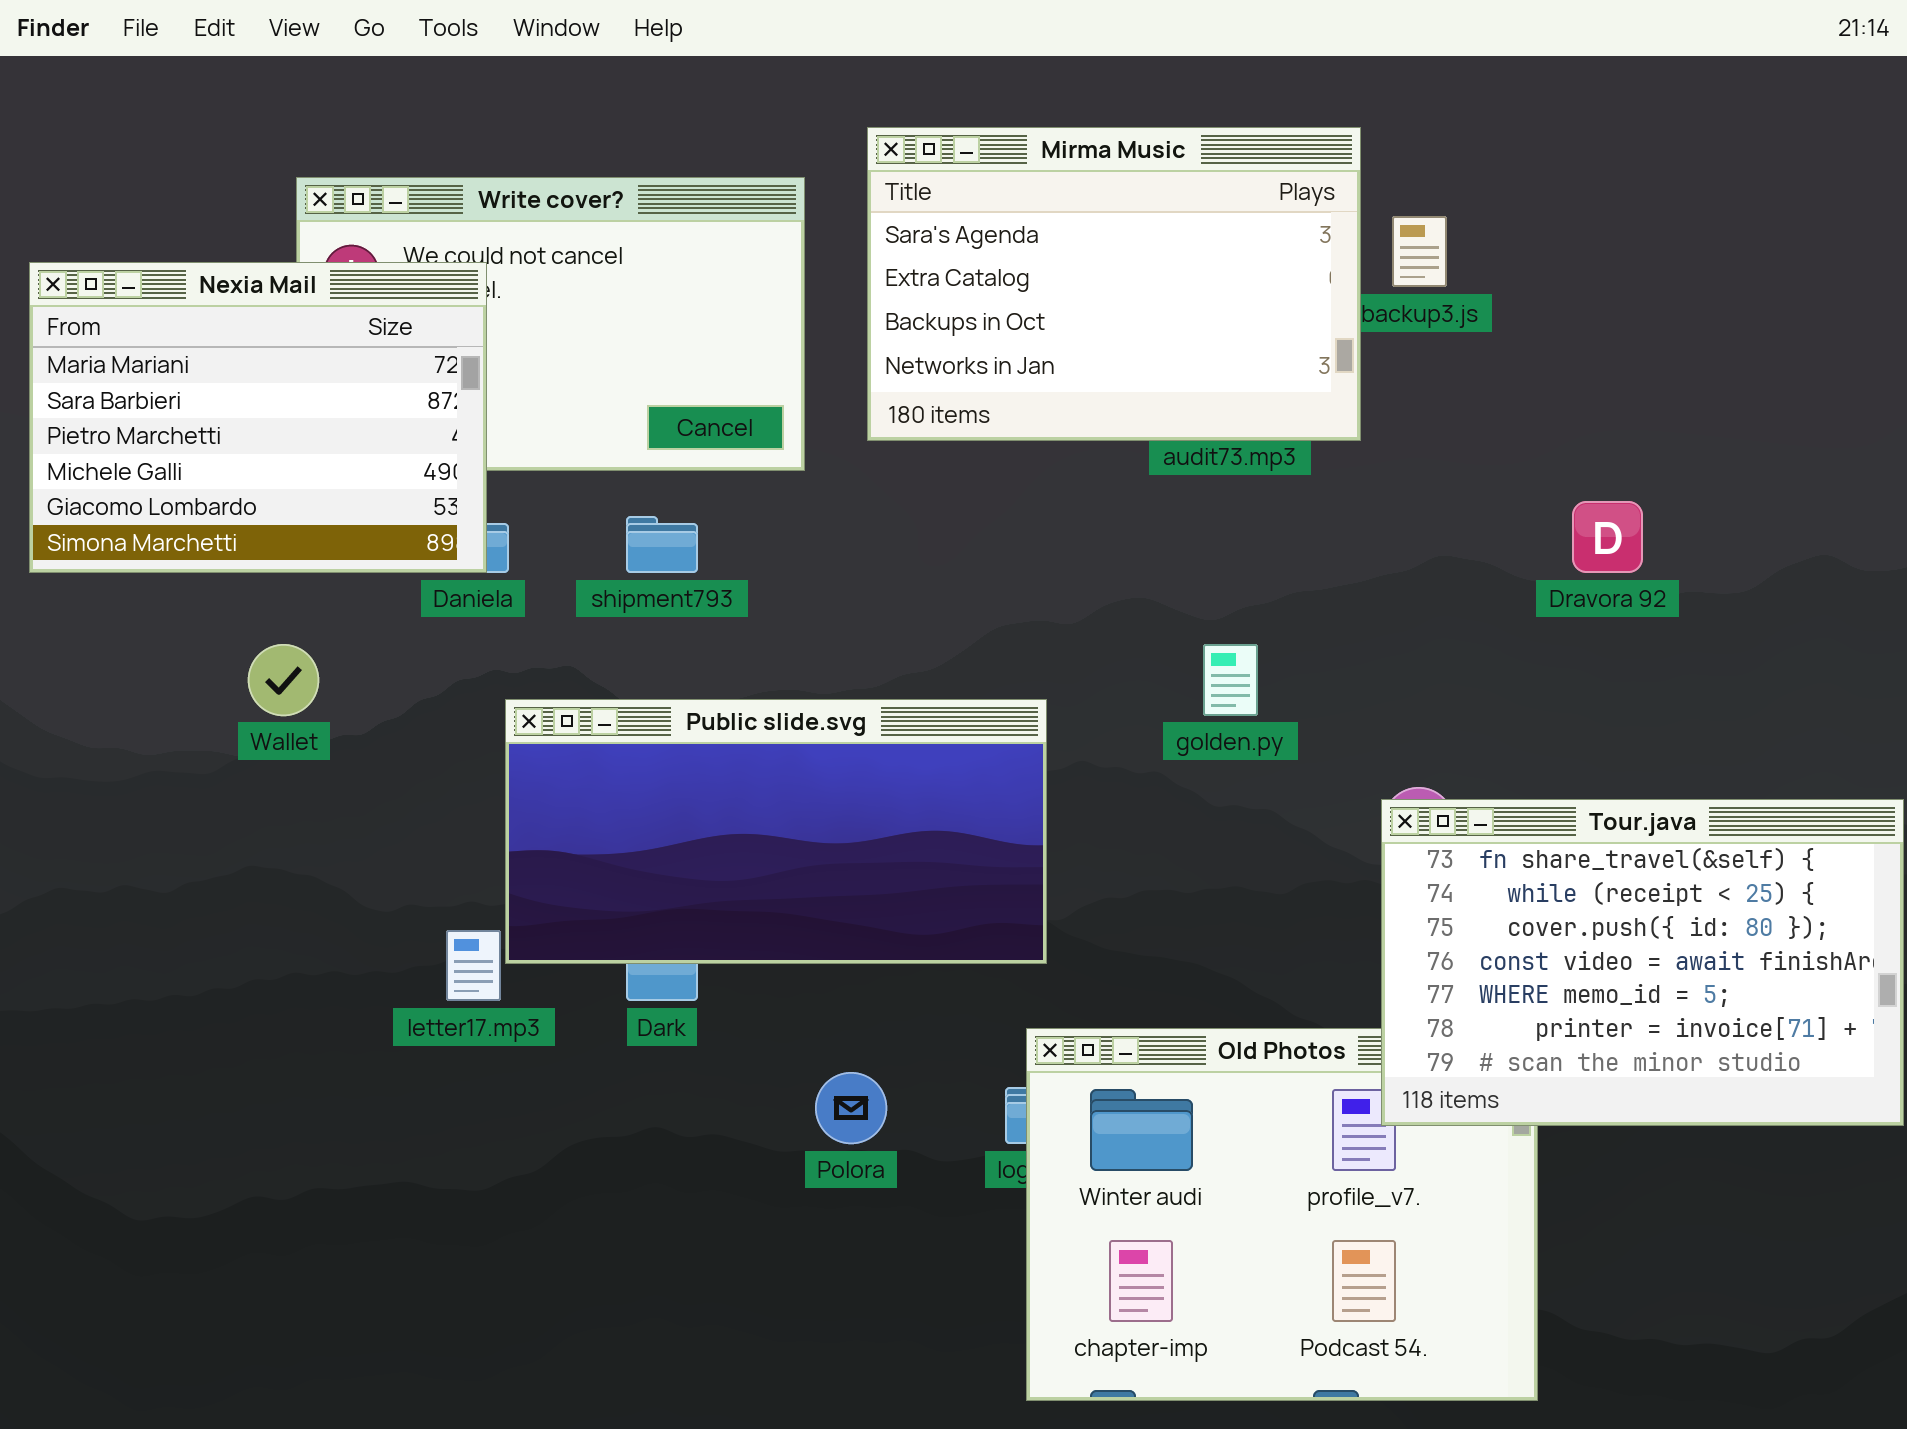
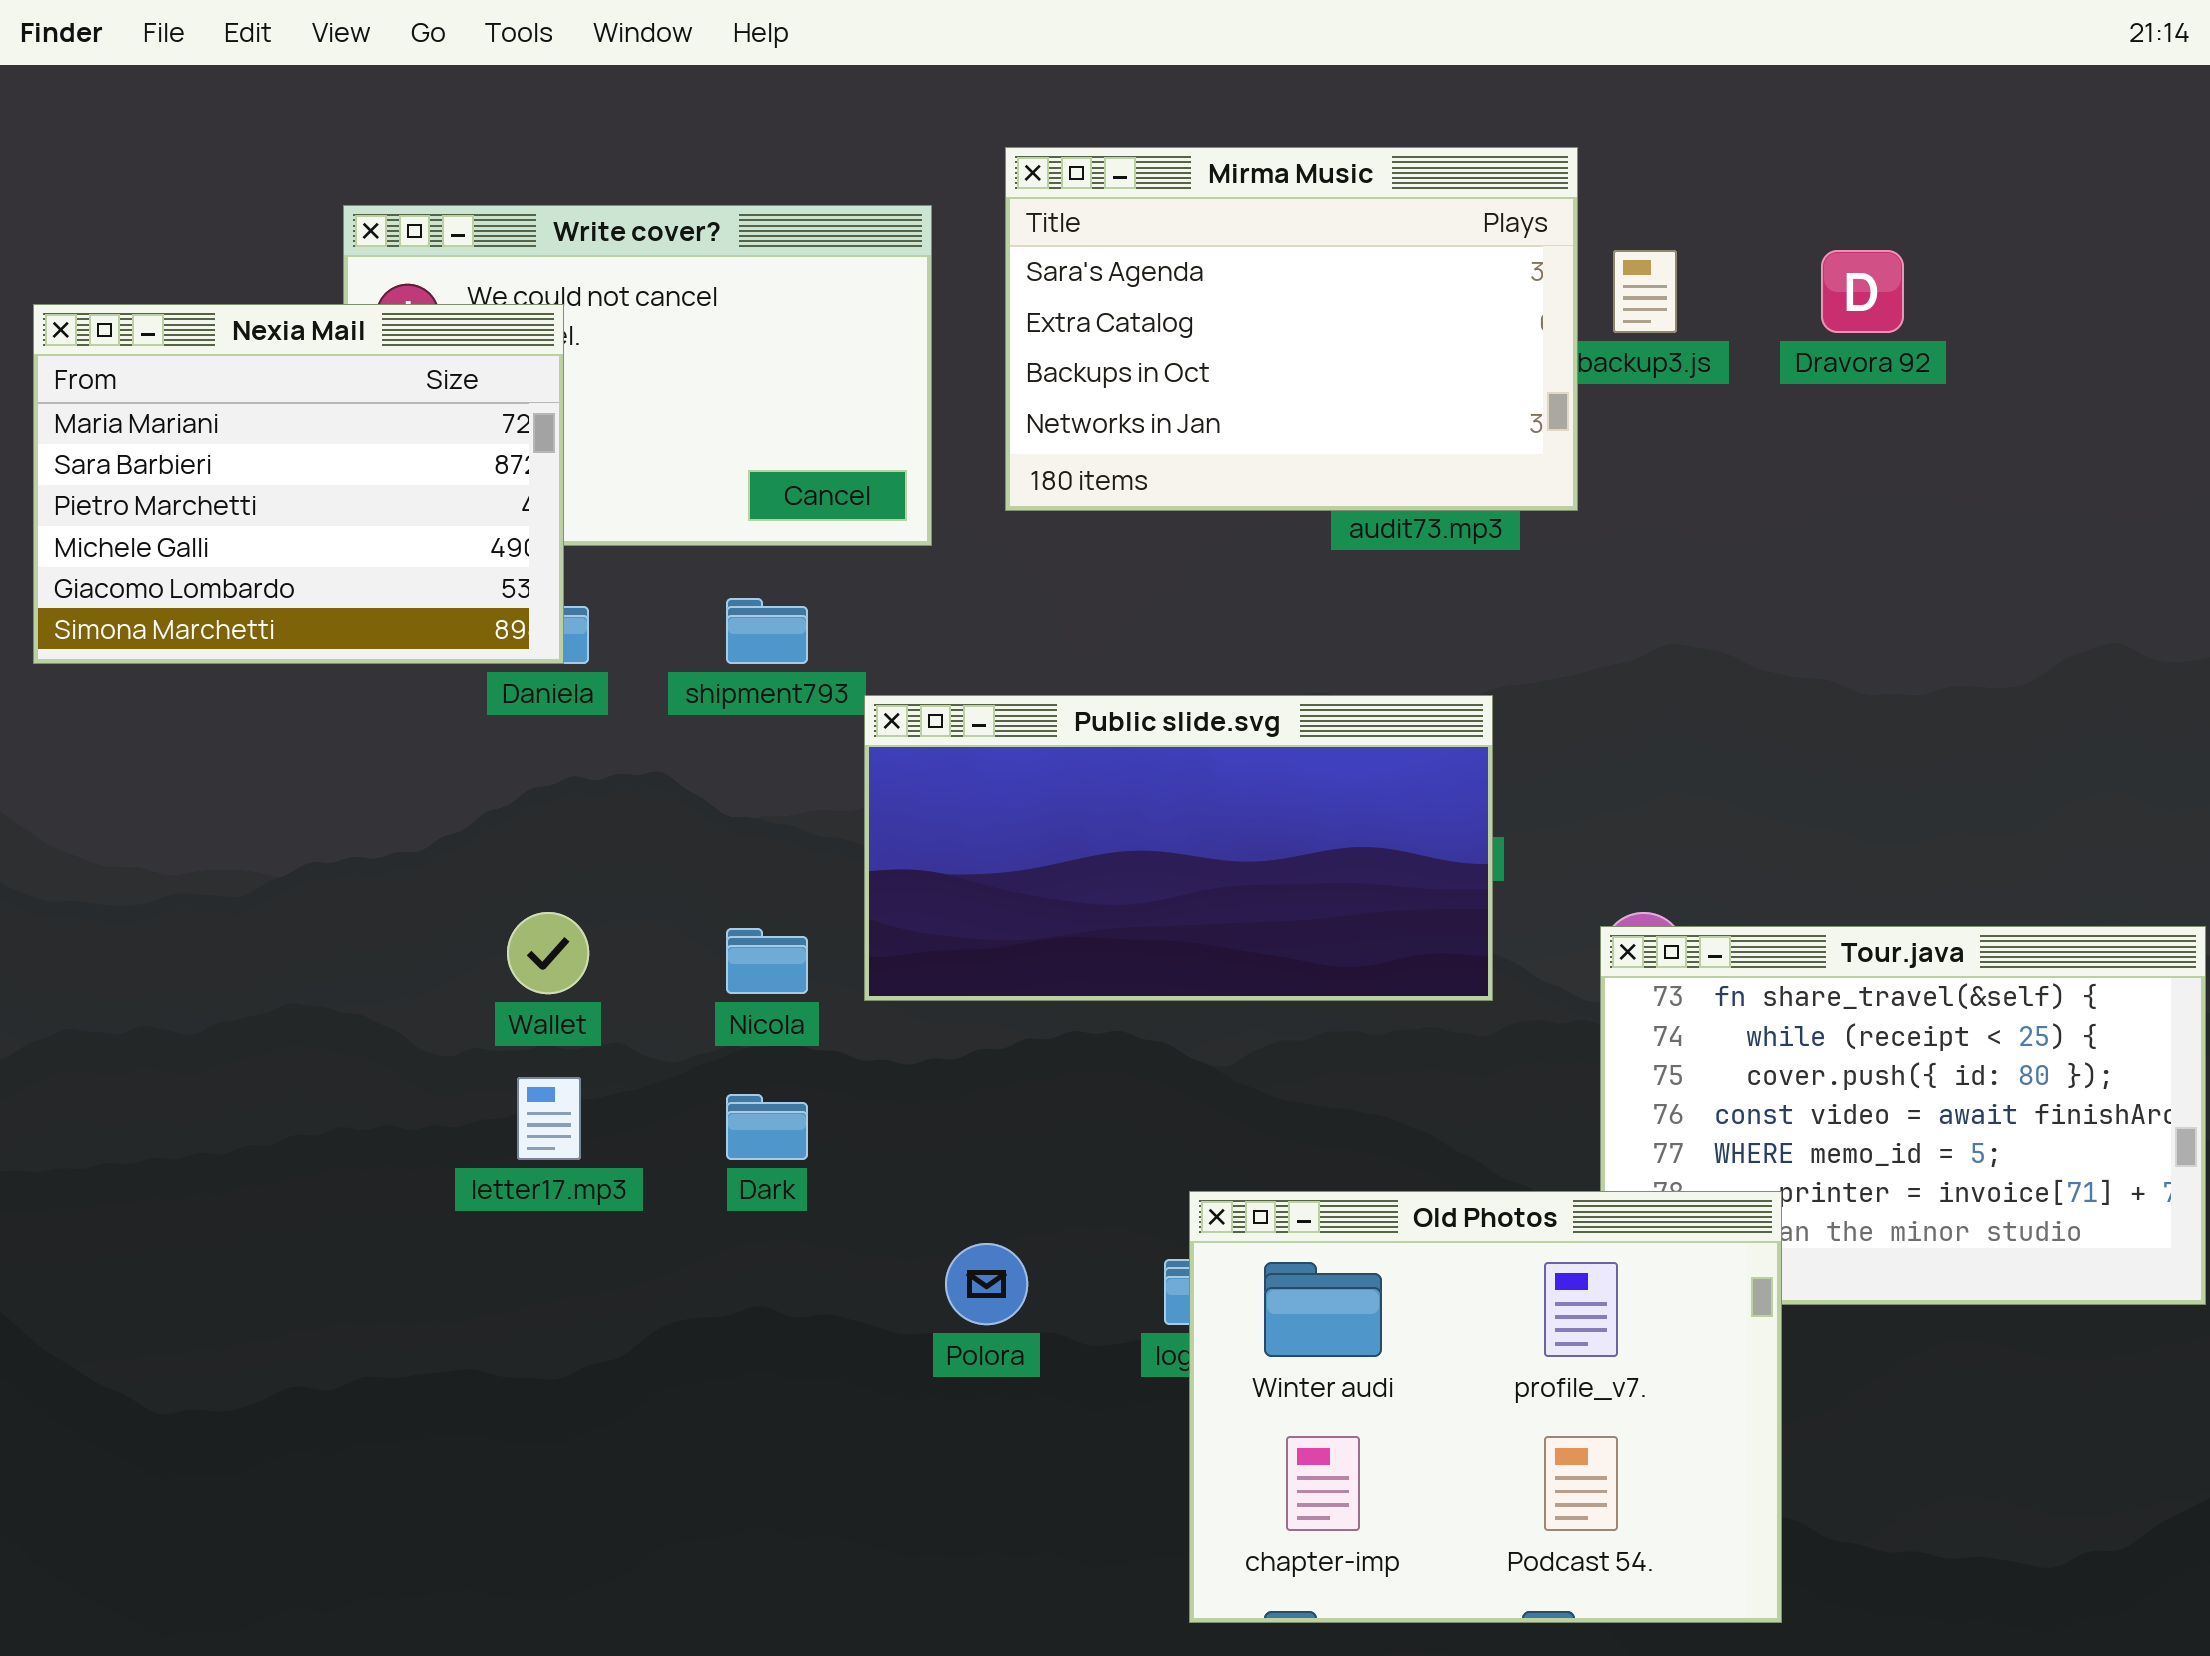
Dravora 92: [1572,501,1643,573] -> [1821,250,1904,333], moved
Wallet: [248,644,319,716] -> [507,912,589,994], moved
Public slide.svg: [505,699,1047,964] -> [864,695,1493,1001], moved
Old Photos: [1026,1028,1538,1401] -> [1189,1191,1782,1623], raised

